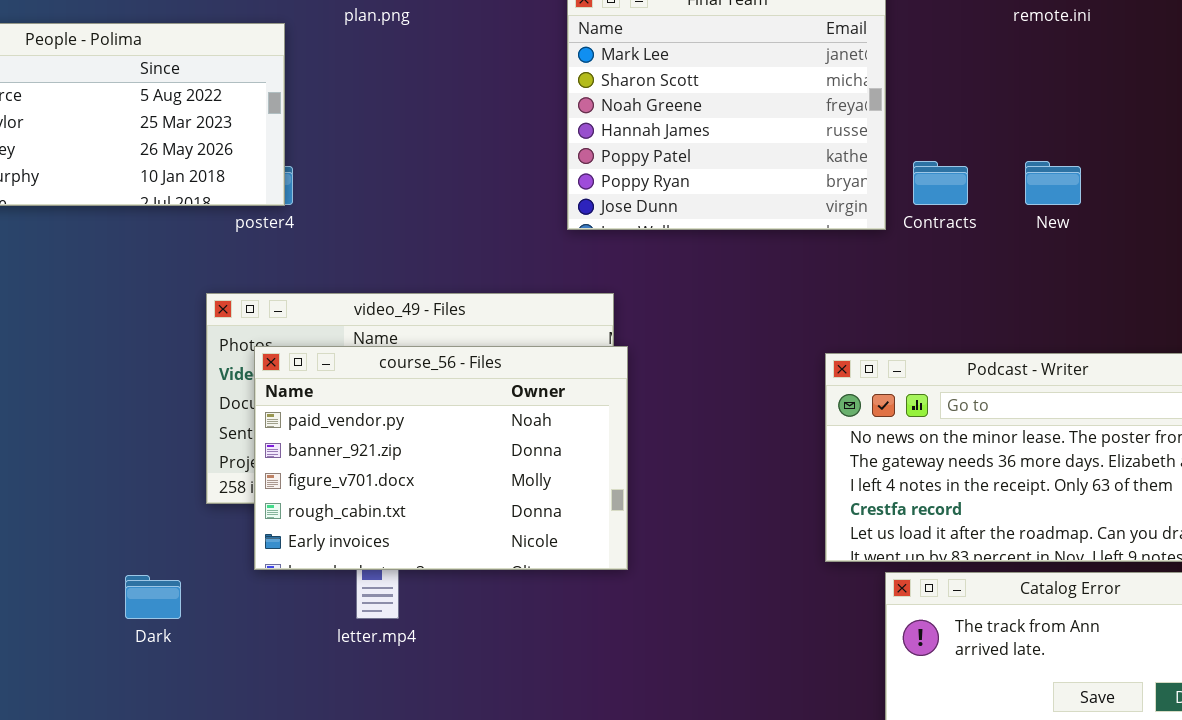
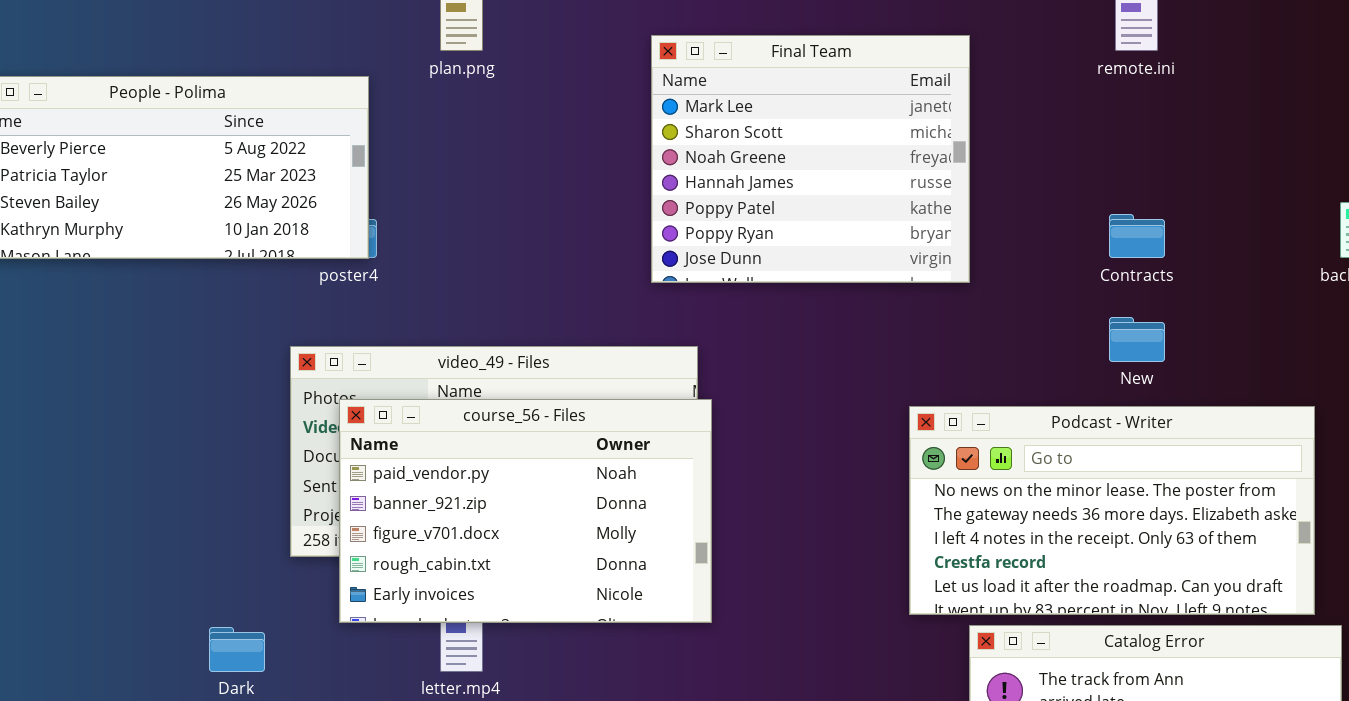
Contracts: [913,161,968,205] -> [1109,214,1165,258], moved
New: [1025,161,1081,205] -> [1109,317,1165,362], moved

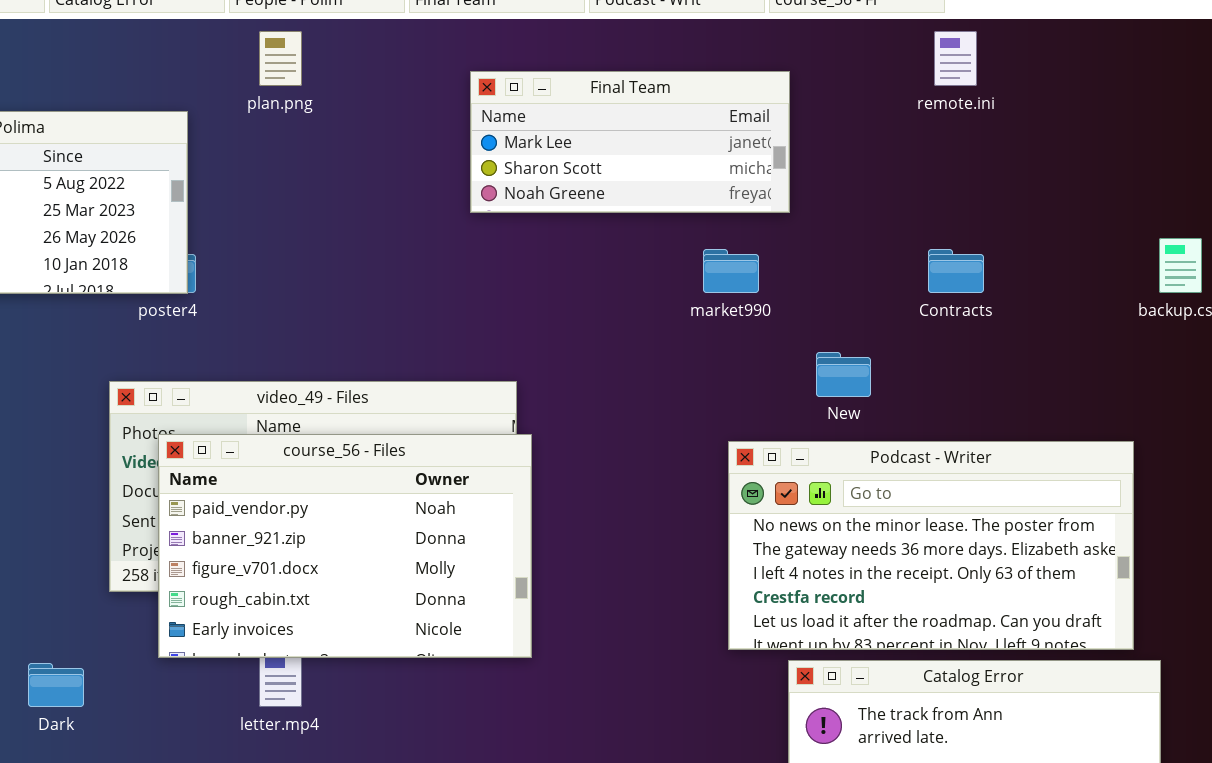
Final Team: [651,35,970,283] -> [470,71,790,213], resized
New: [1109,317,1165,362] -> [816,352,871,397], moved

